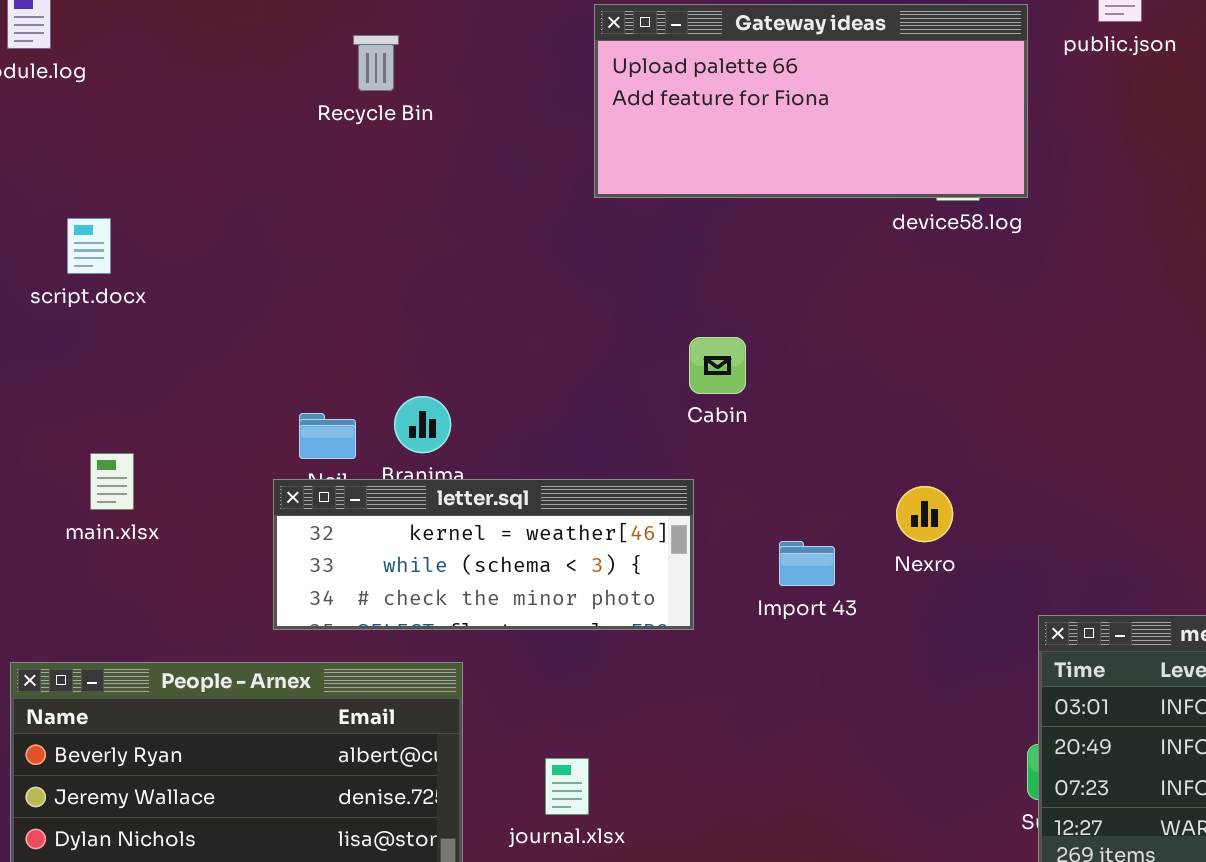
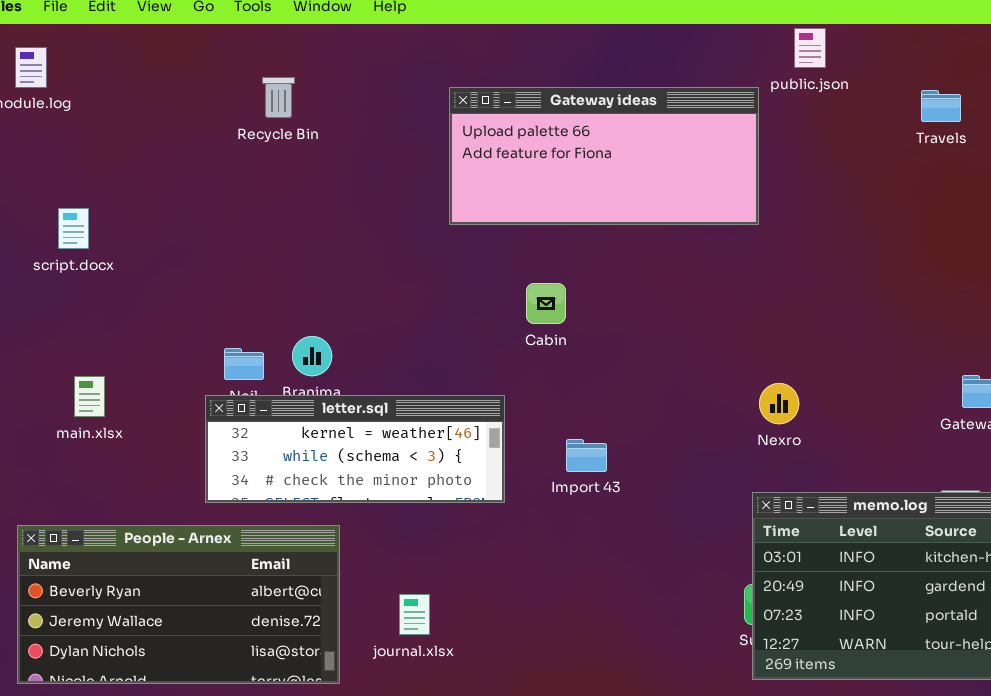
Gateway ideas: [594,4,1028,198] -> [449,87,759,225], moved
Cabin: [689,337,746,394] -> [526,283,566,324], moved
Nexro: [896,486,953,542] -> [759,383,799,424], moved

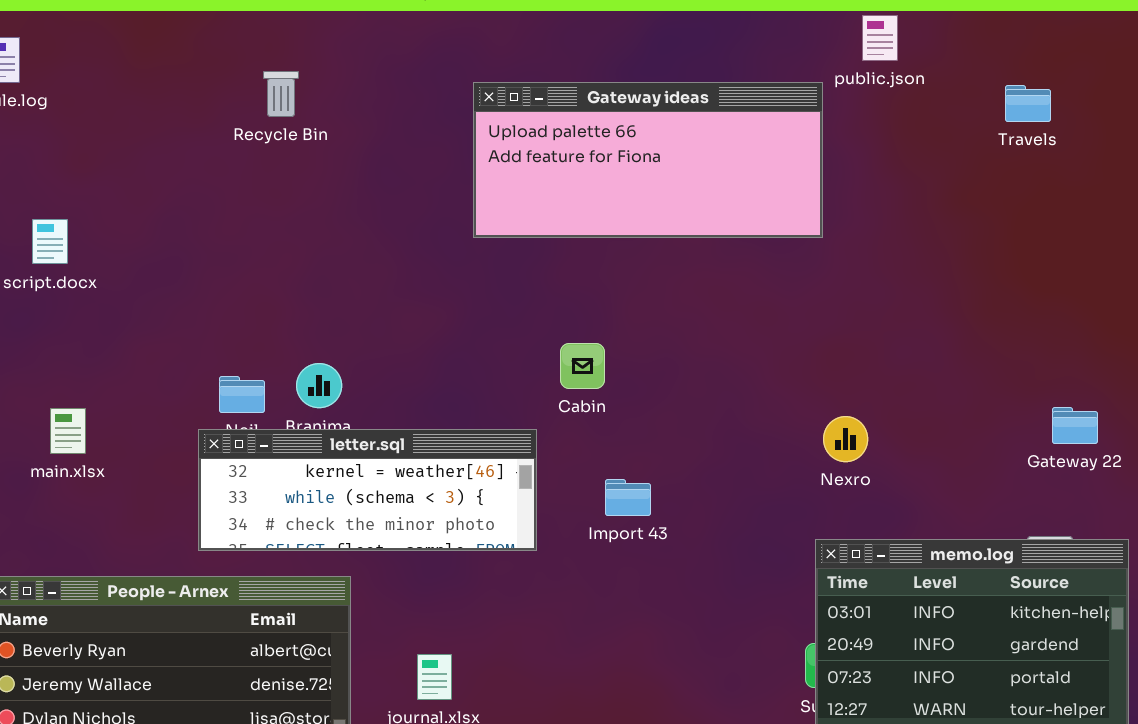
Cabin: [526,283,566,324] -> [560,343,605,389], moved

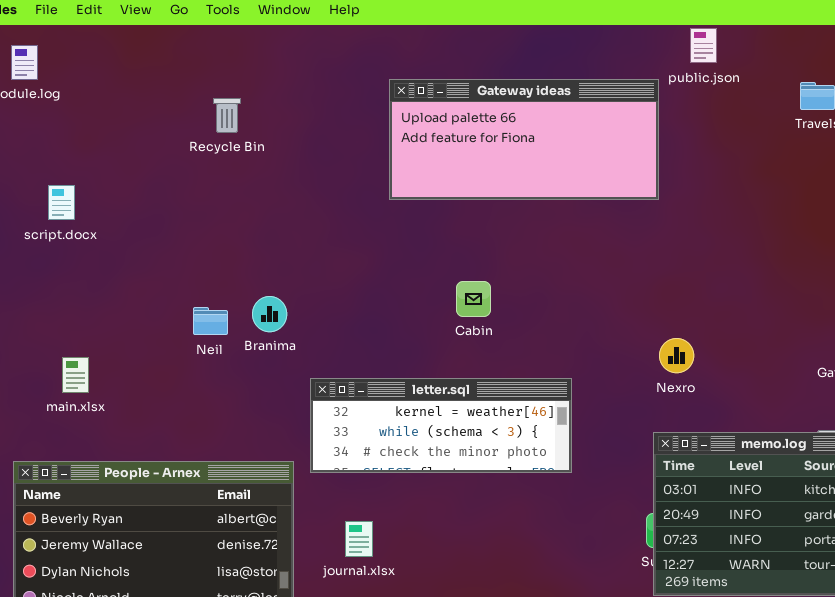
Recycle Bin: [263,71,299,117] -> [213,98,241,133], moved
main.xlsx: [50,408,86,454] -> [62,357,89,393], moved
letter.sql: [198,429,537,551] -> [310,378,572,473], moved

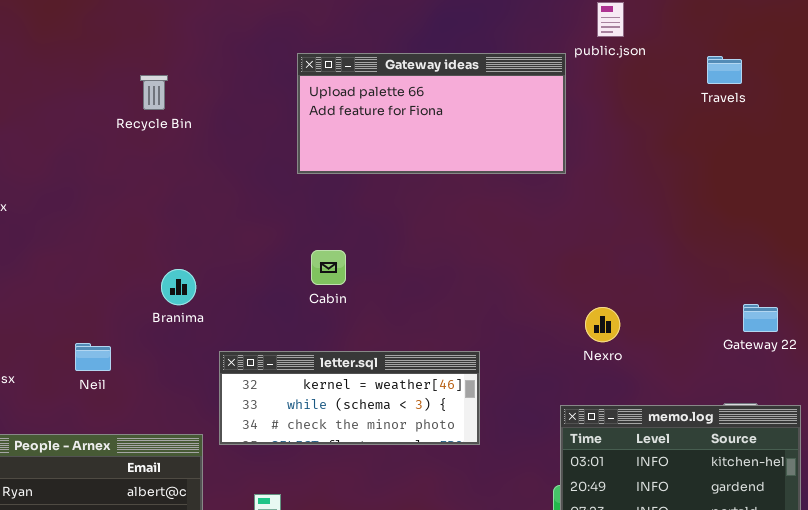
Recycle Bin: [213,98,241,133] -> [140,75,168,110], moved
Cabin: [456,281,491,317] -> [311,250,346,285], moved
Neil: [193,307,228,335] -> [75,343,111,371], moved
Nexro: [659,338,694,373] -> [585,307,620,342], moved

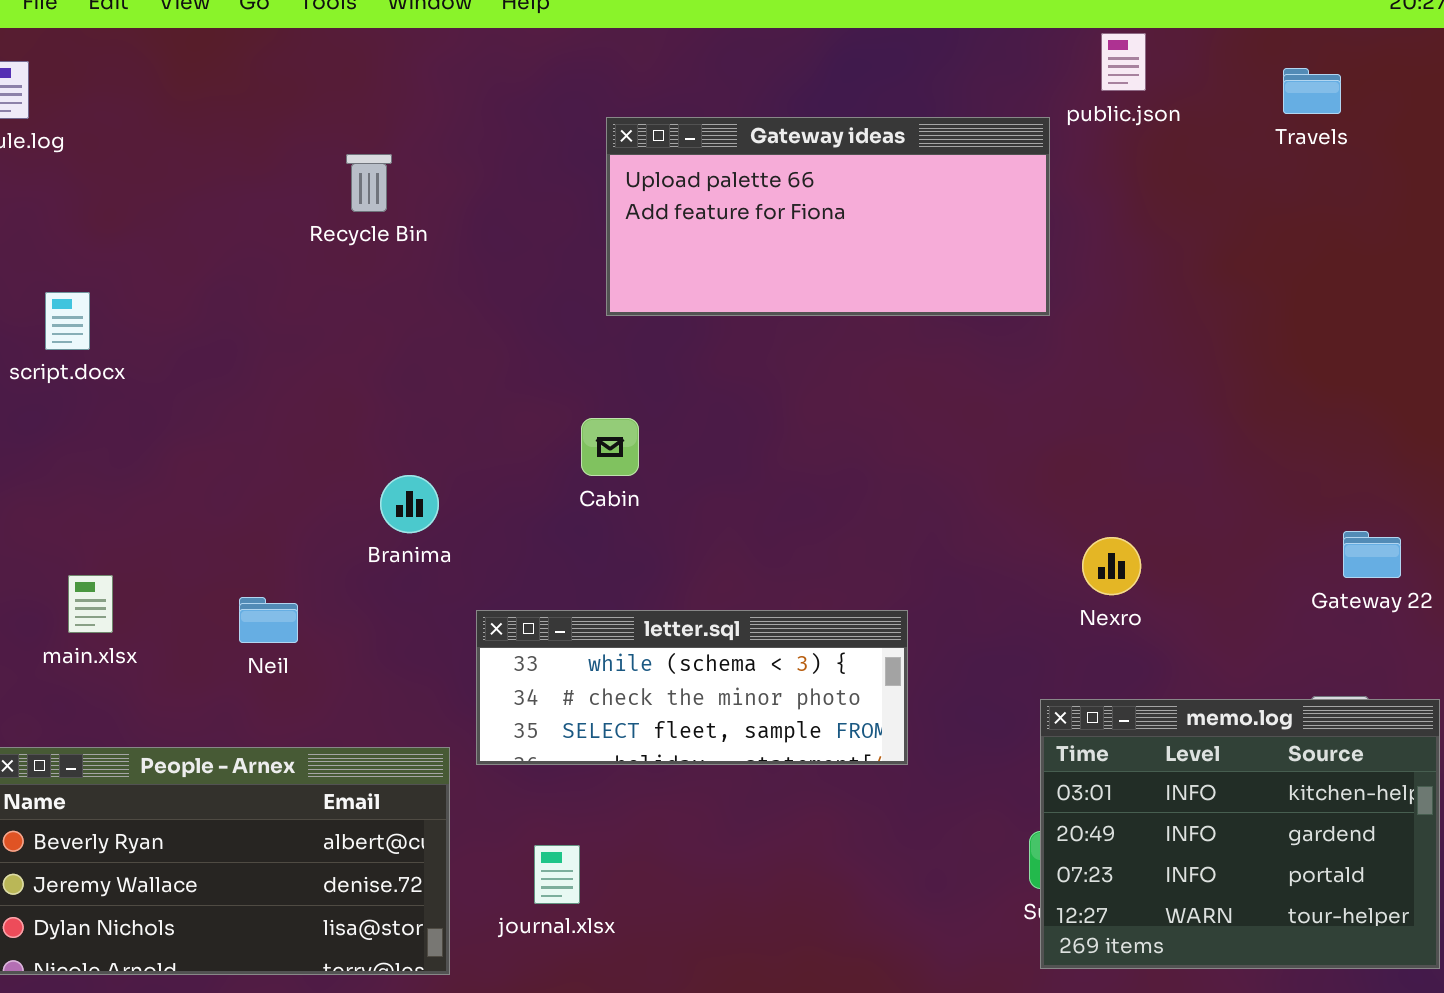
Travels: [707,56,742,84] -> [1283,68,1341,114], moved
Cabin: [311,250,346,285] -> [581,418,639,476], moved
letter.sql: [219,351,480,445] -> [476,610,908,765], scrolled down 1 row

